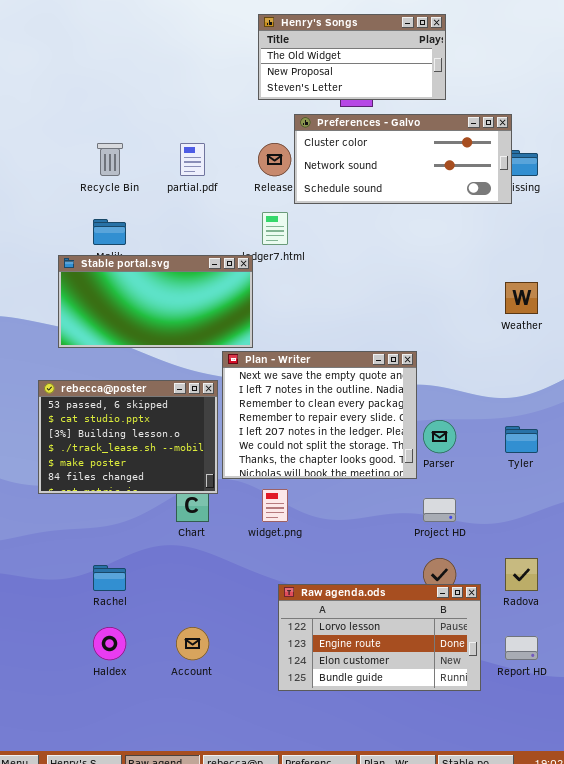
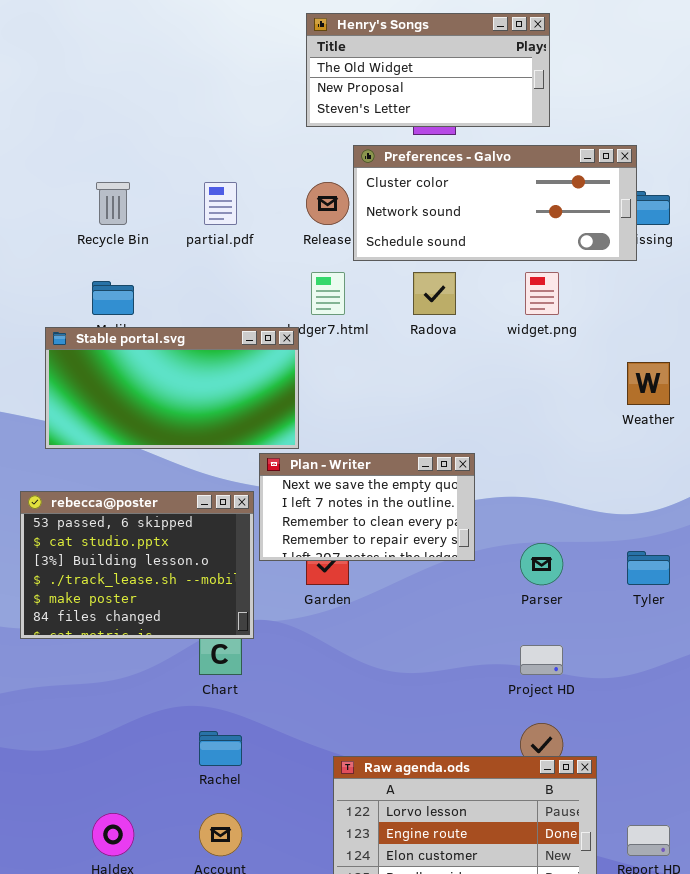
Plan - Writer: [222,351,417,479] -> [259,453,475,561], resized
widget.png: [262,489,288,522] -> [525,272,559,315], moved
Radova: [505,558,538,591] -> [413,272,456,315], moved
Rachel: [93,565,126,591] -> [199,731,242,766], moved

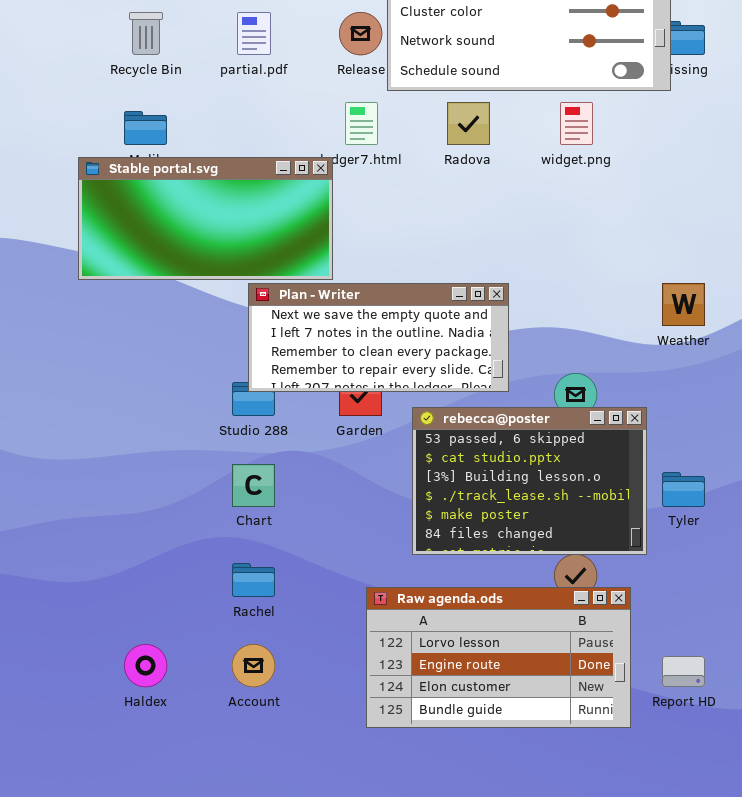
Weather: [627,362,670,405] -> [662,283,705,326], moved
Plan - Writer: [259,453,475,561] -> [248,283,509,392], resized
rebecca@poster: [20,491,254,639] -> [412,407,647,555], moved
Tyler: [627,551,670,585] -> [662,472,705,507], moved

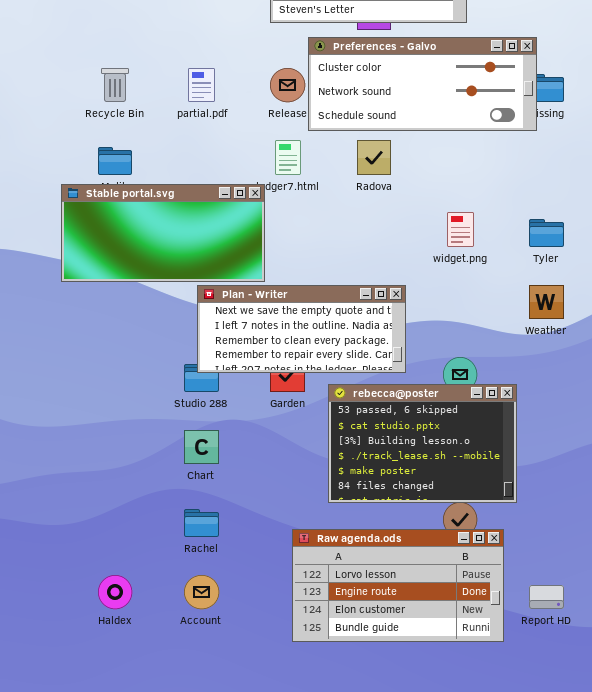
widget.png: [560,102,593,145] -> [447,212,474,247], moved
Tyler: [662,472,705,507] -> [529,219,564,247], moved

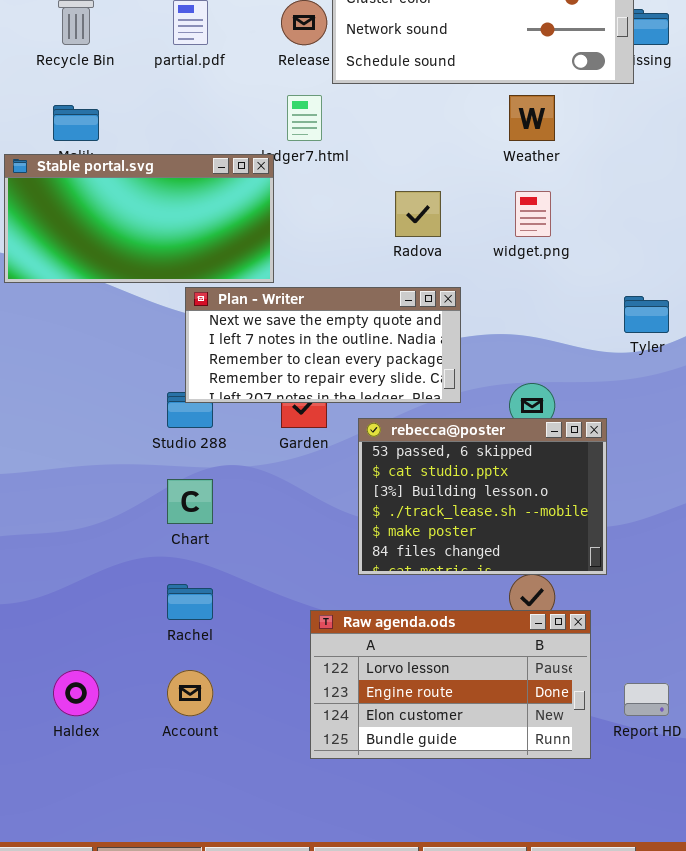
Radova: [357,140,391,175] -> [395,191,441,237], moved
Tyler: [529,219,564,247] -> [624,296,669,333], moved
Weather: [529,285,564,319] -> [509,95,555,141], moved

